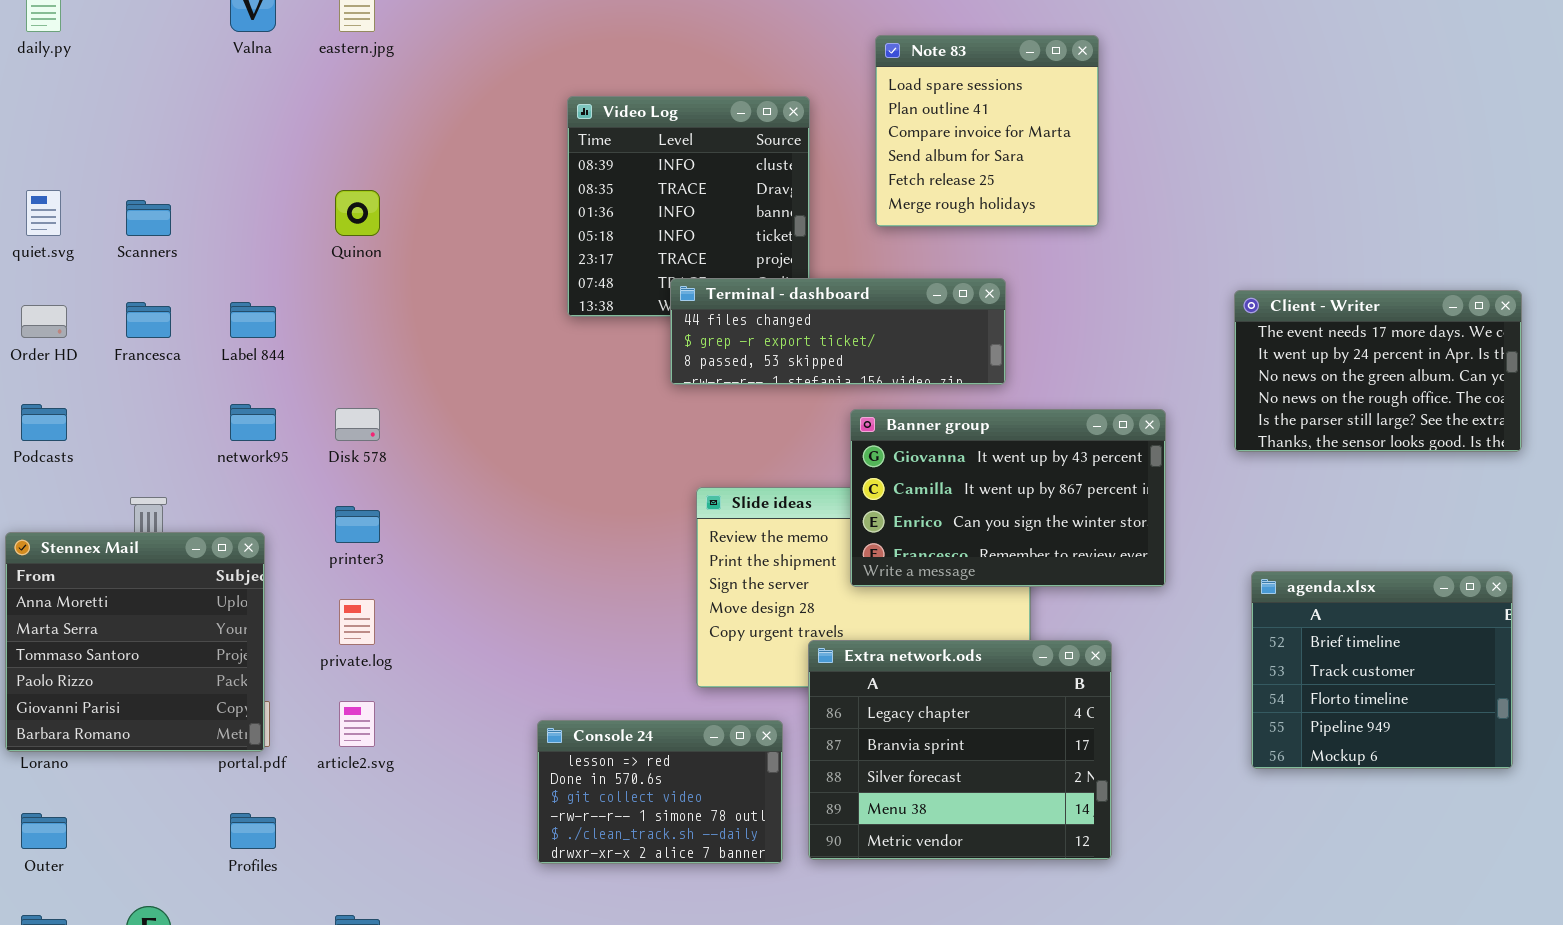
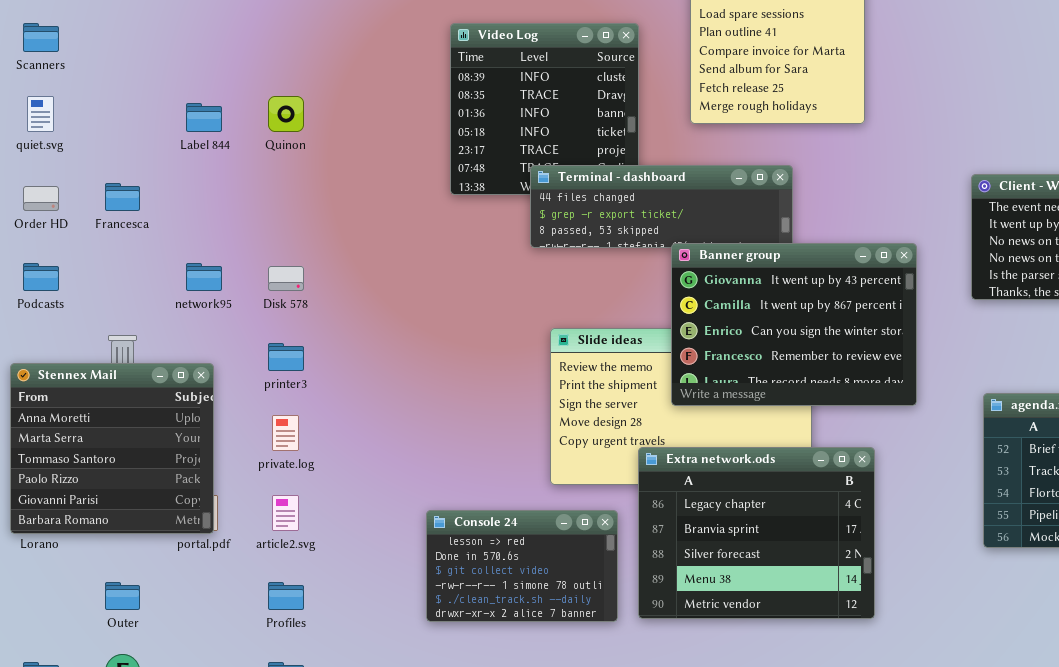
Scanners: [126,200,171,236] -> [23,23,59,52], moved
Label 844: [230,302,276,338] -> [186,103,222,132], moved
Banner group: [850,409,1166,587] -> [671,243,917,406], resized
Outer: [21,813,67,849] -> [105,582,140,610], moved
Profiles: [230,813,276,849] -> [268,582,304,610], moved

